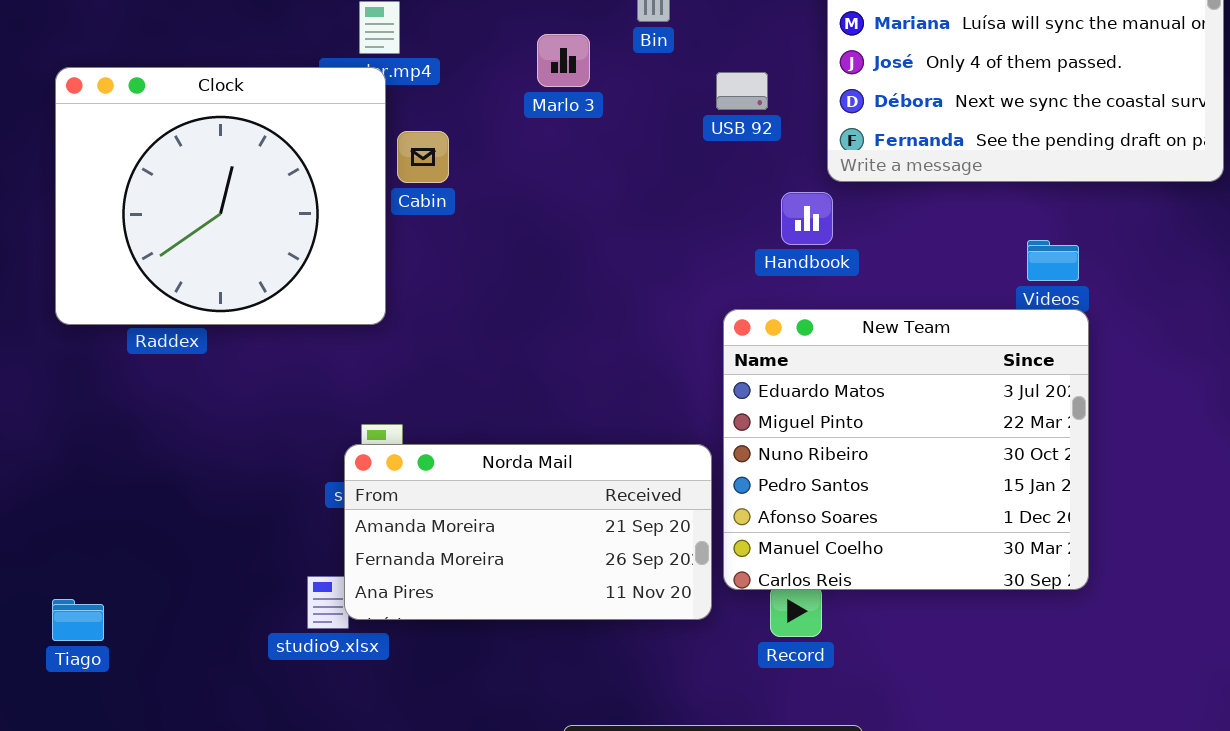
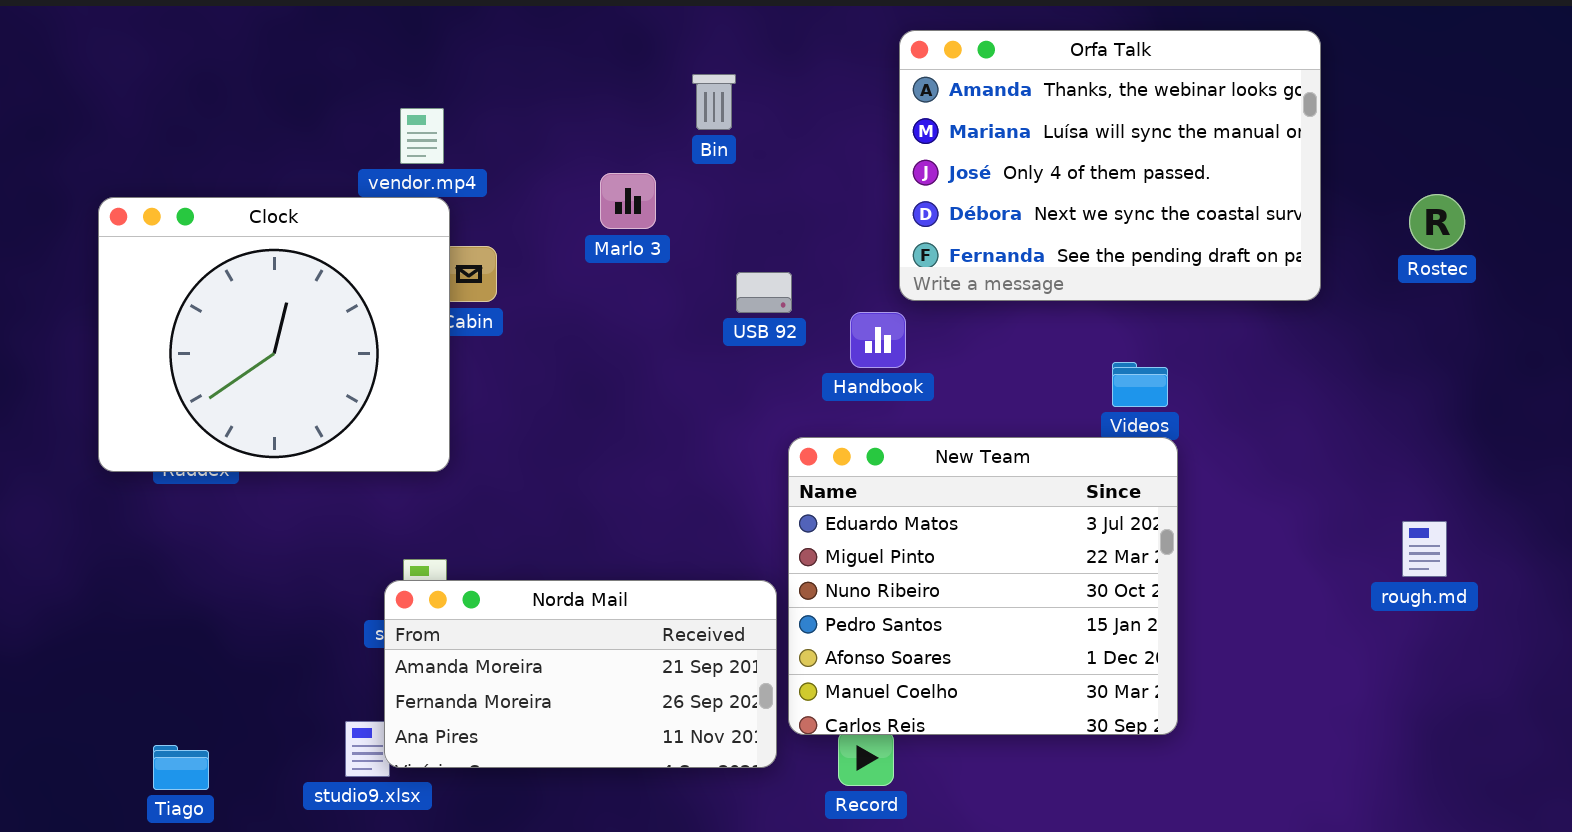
Marlo 3: [537,34,590,87] -> [600,173,656,229], moved
Clock: [55,67,386,325] -> [98,197,450,472], moved
USB 92: [716,72,768,110] -> [736,272,792,313], moved
Tiago: [52,599,104,641] -> [153,745,209,790], moved

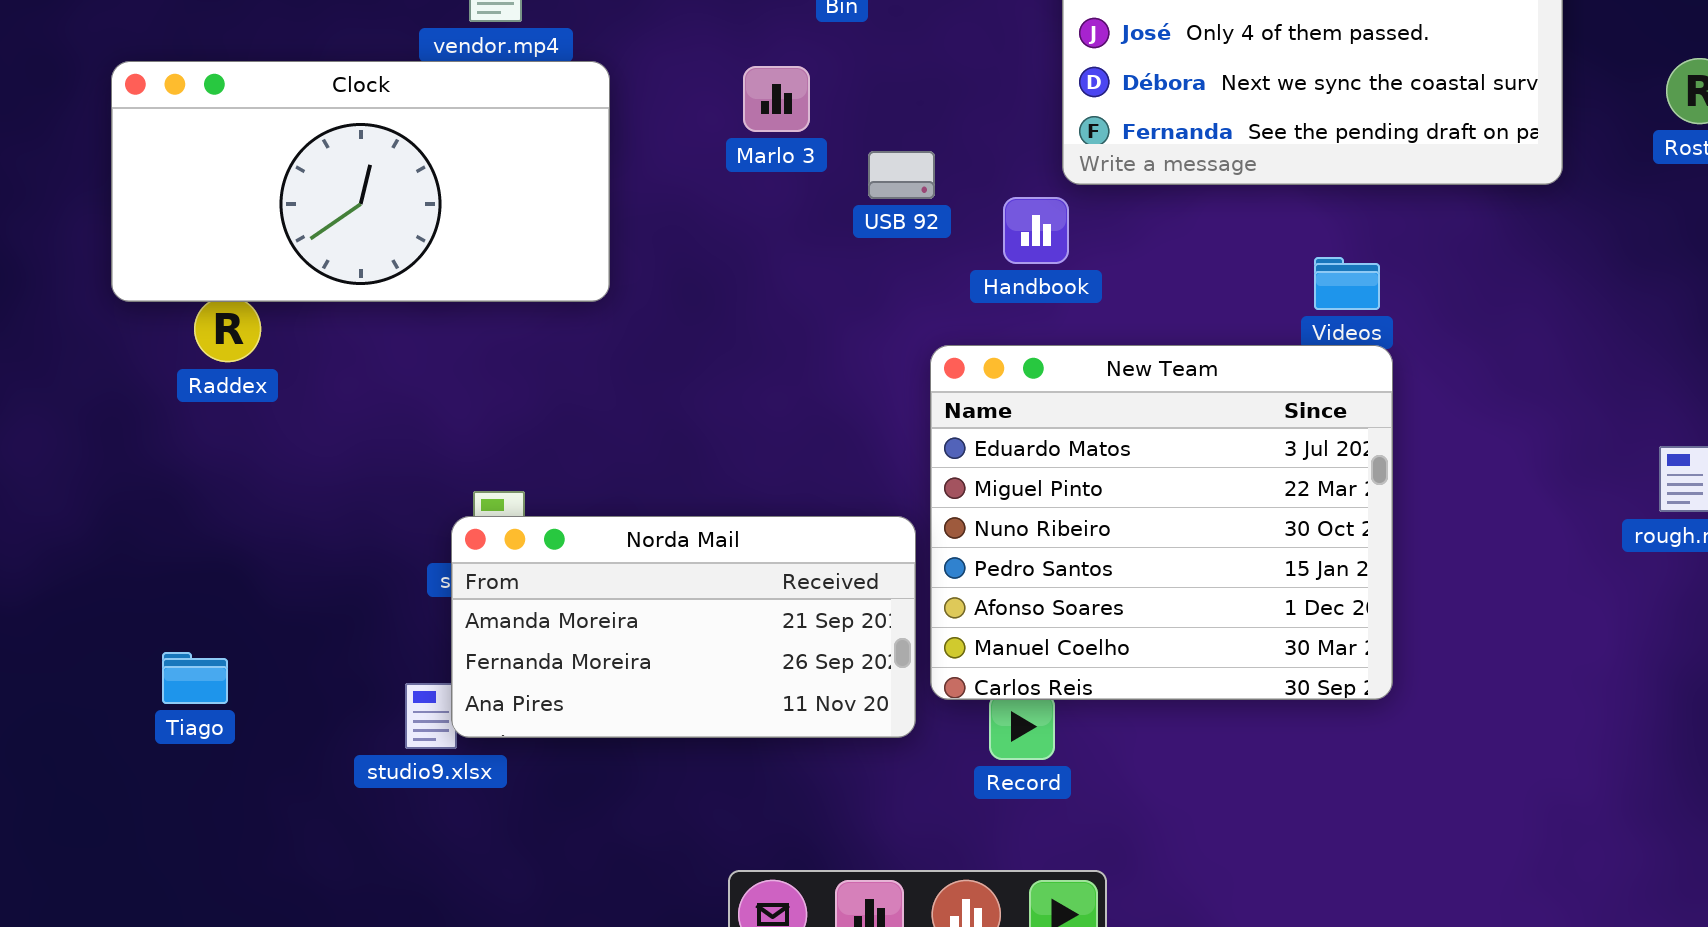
Marlo 3: [600,173,656,229] -> [743,66,810,132], moved
Clock: [98,197,450,472] -> [111,61,610,302], resized
Tiago: [153,745,209,790] -> [162,652,228,704], moved

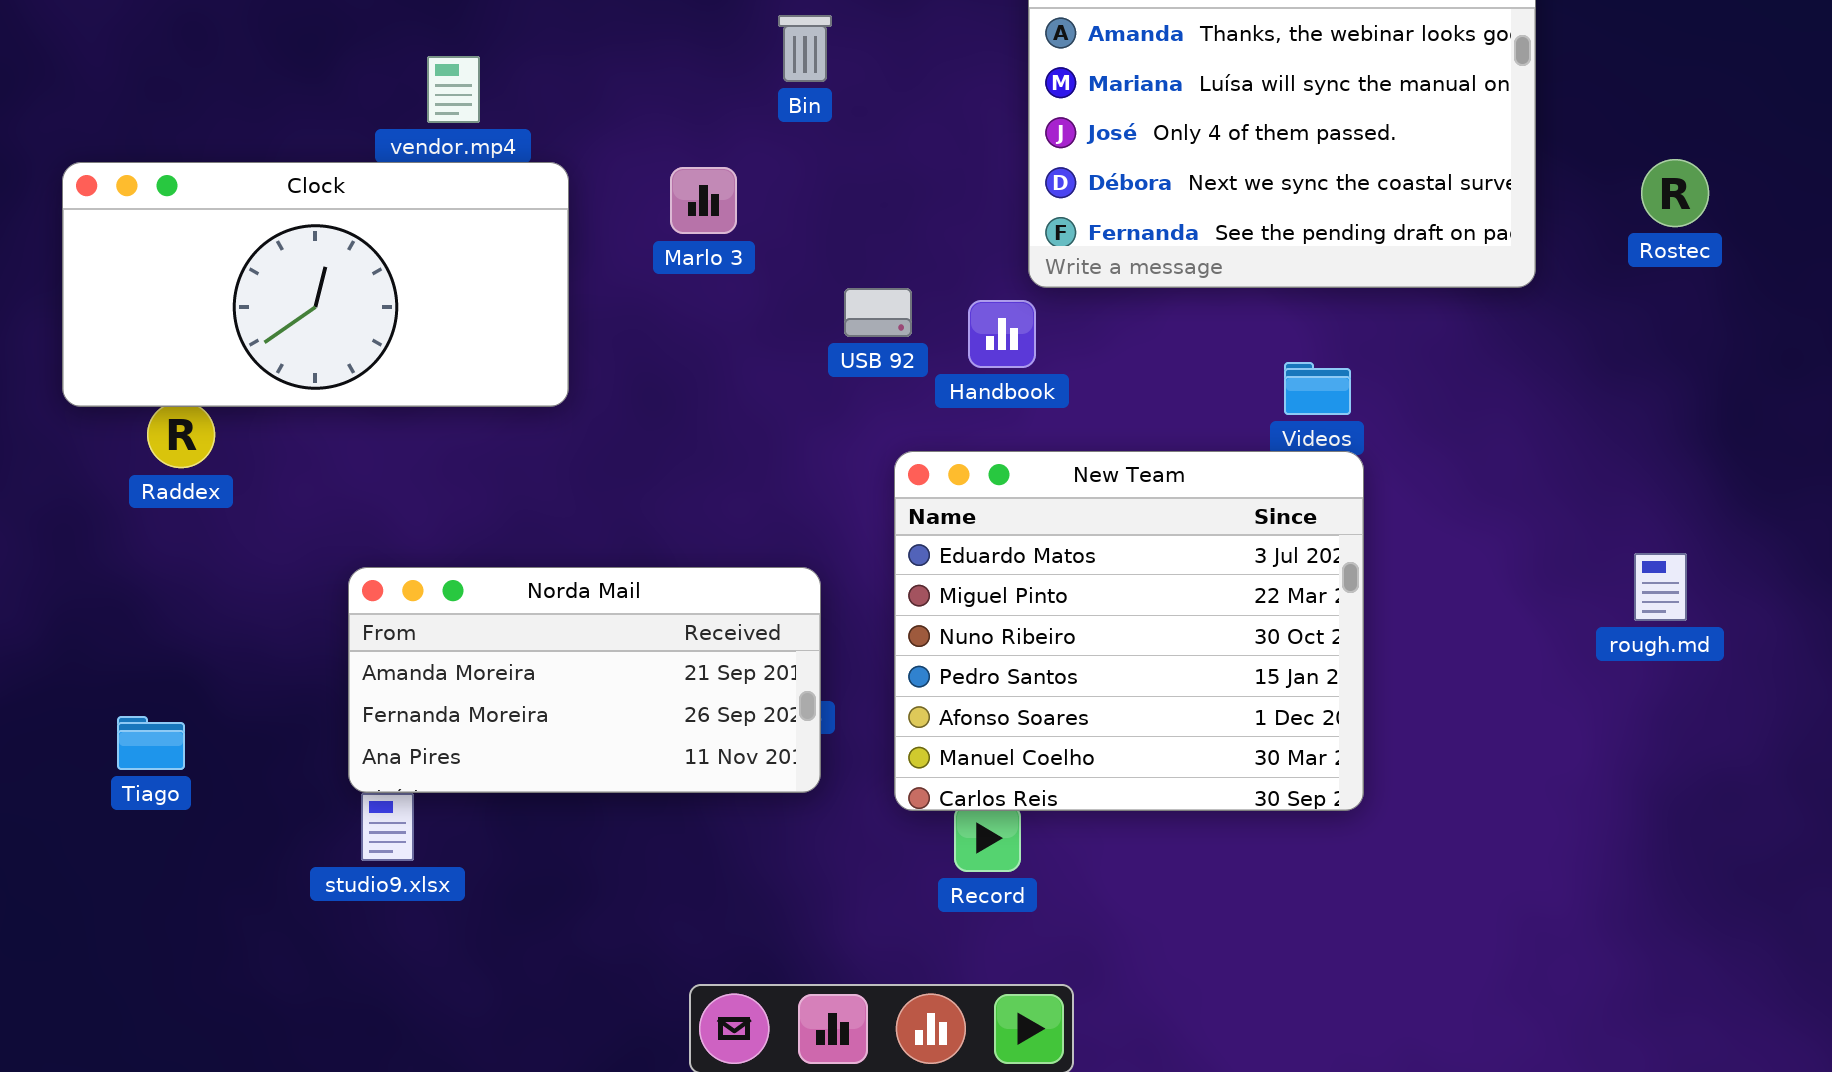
Marlo 3: [743,66,810,132] -> [670,167,737,234], moved
USB 92: [868,151,935,199] -> [844,288,912,337], moved
Norda Mail: [451,516,916,738] -> [348,567,821,793], moved
Tiago: [162,652,228,704] -> [117,716,185,770], moved

